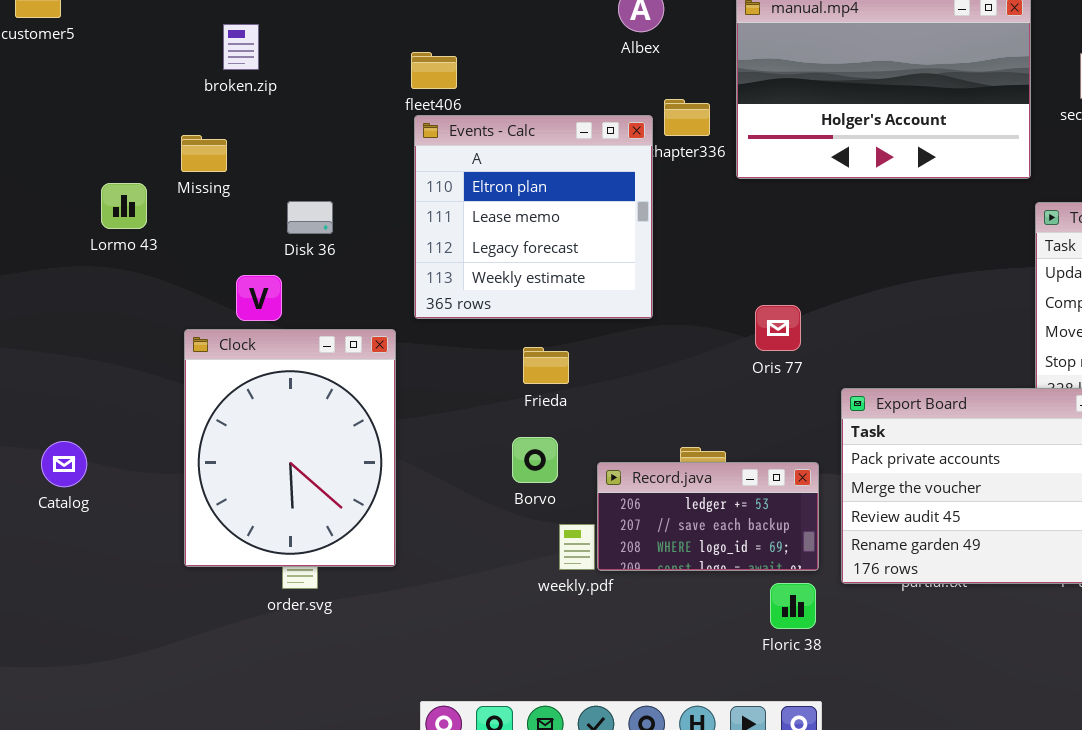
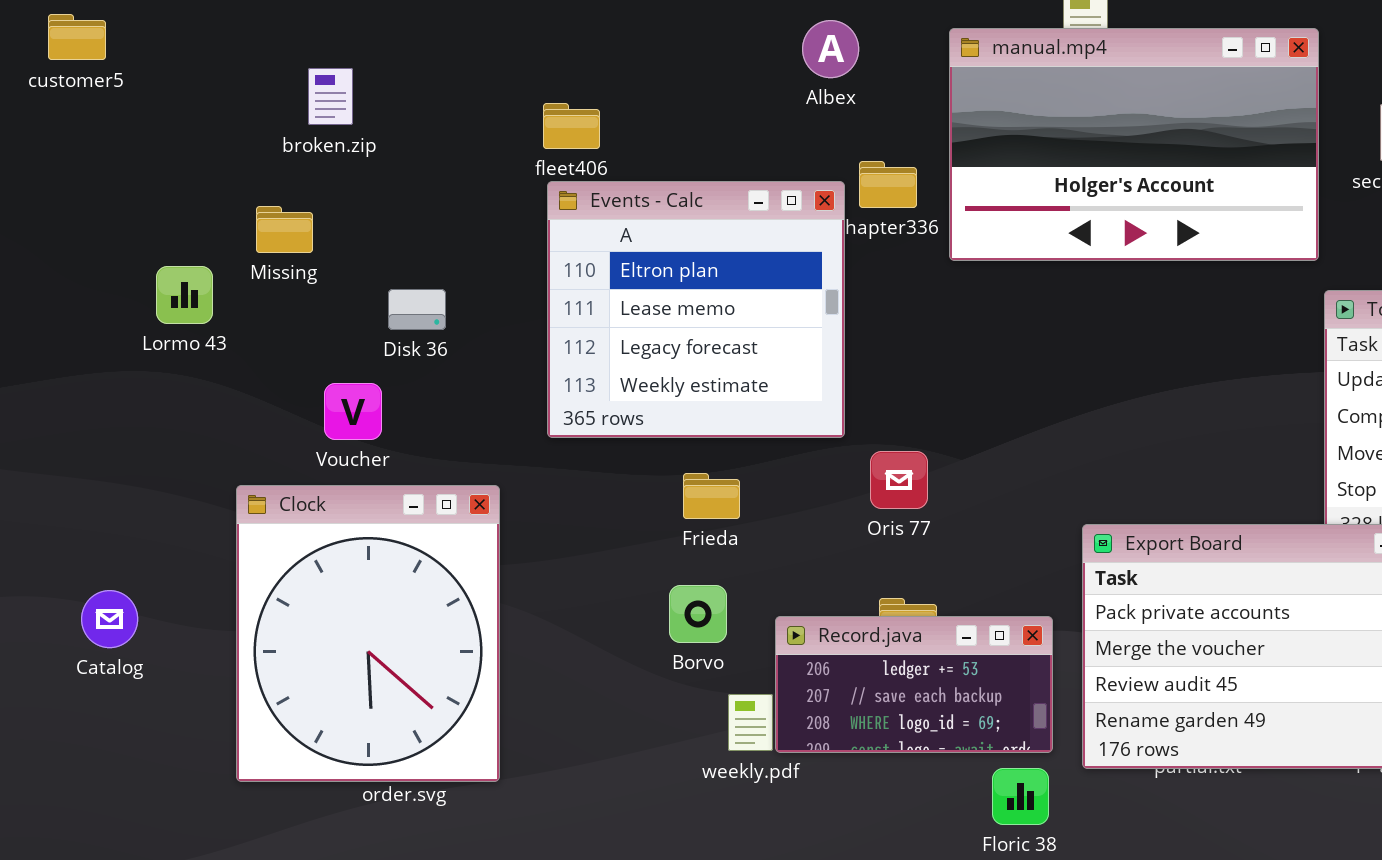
Oris 77: [755,305,801,351] -> [870,451,928,509], moved
Clock: [184,329,396,567] -> [236,485,500,782], moved

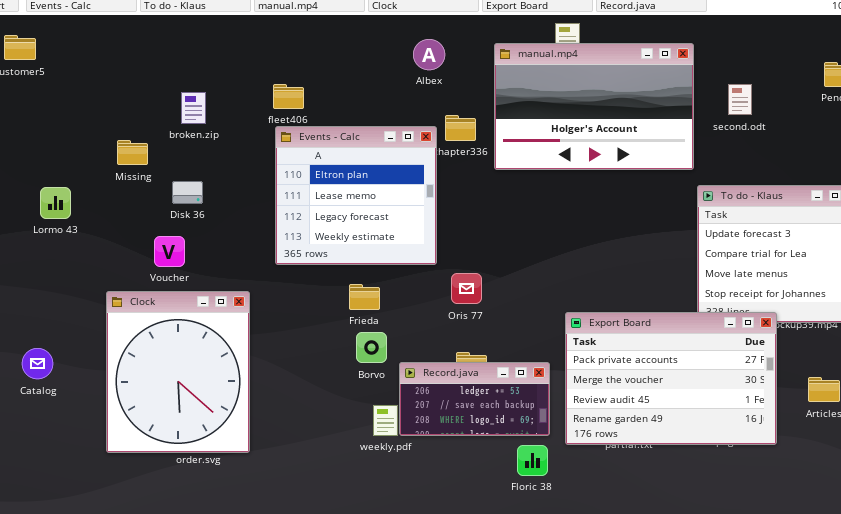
broken.zip: [308,68,353,125] -> [181,92,206,124], moved
Lormo 43: [156,266,213,324] -> [40,187,71,219], moved
Disk 36: [388,289,446,330] -> [172,181,203,204], moved
Borvo: [669,585,727,643] -> [356,332,387,363], moved

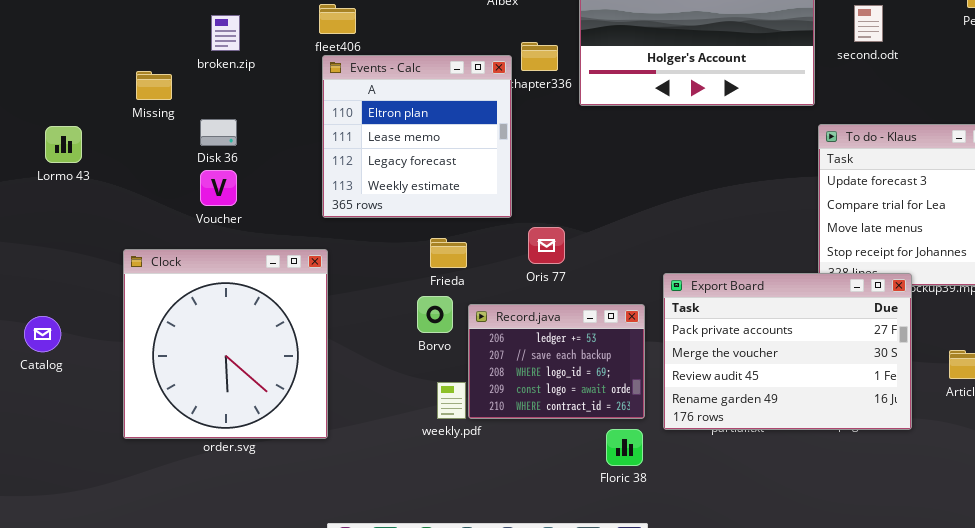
Voucher: [154,236,185,267] -> [200,170,237,206], moved
Frieda: [349,284,380,310] -> [430,238,467,268], moved
Clock: [106,291,250,453] -> [123,249,328,439], resized
Record.java: [399,362,550,436] -> [468,304,645,419], resized

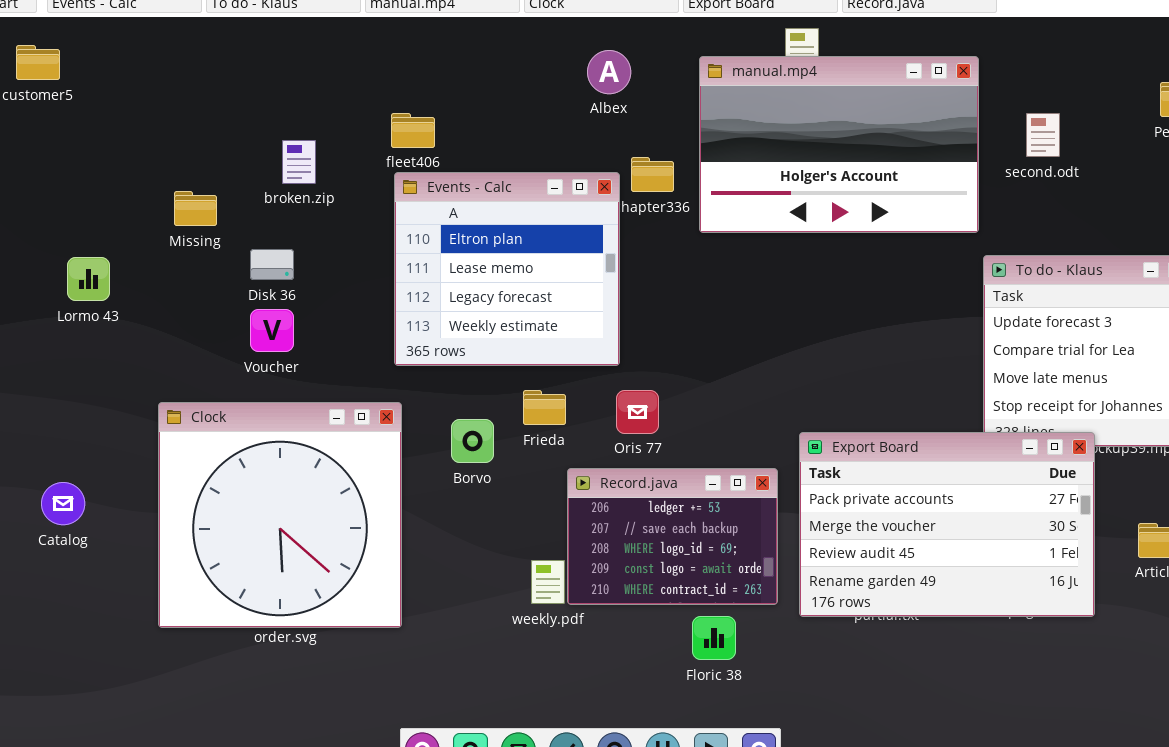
broken.zip: [211,15,240,51] -> [282,140,316,184], moved
Oris 77: [528,227,565,264] -> [616,390,659,434], moved
Borvo: [417,296,453,333] -> [451,419,494,463], moved
Floric 38: [606,429,643,466] -> [692,616,736,660], moved

